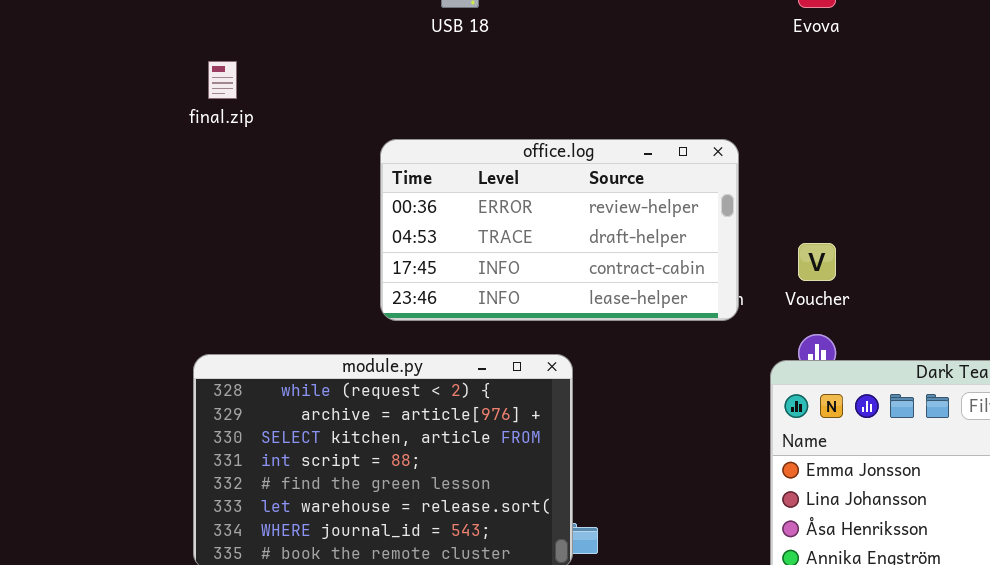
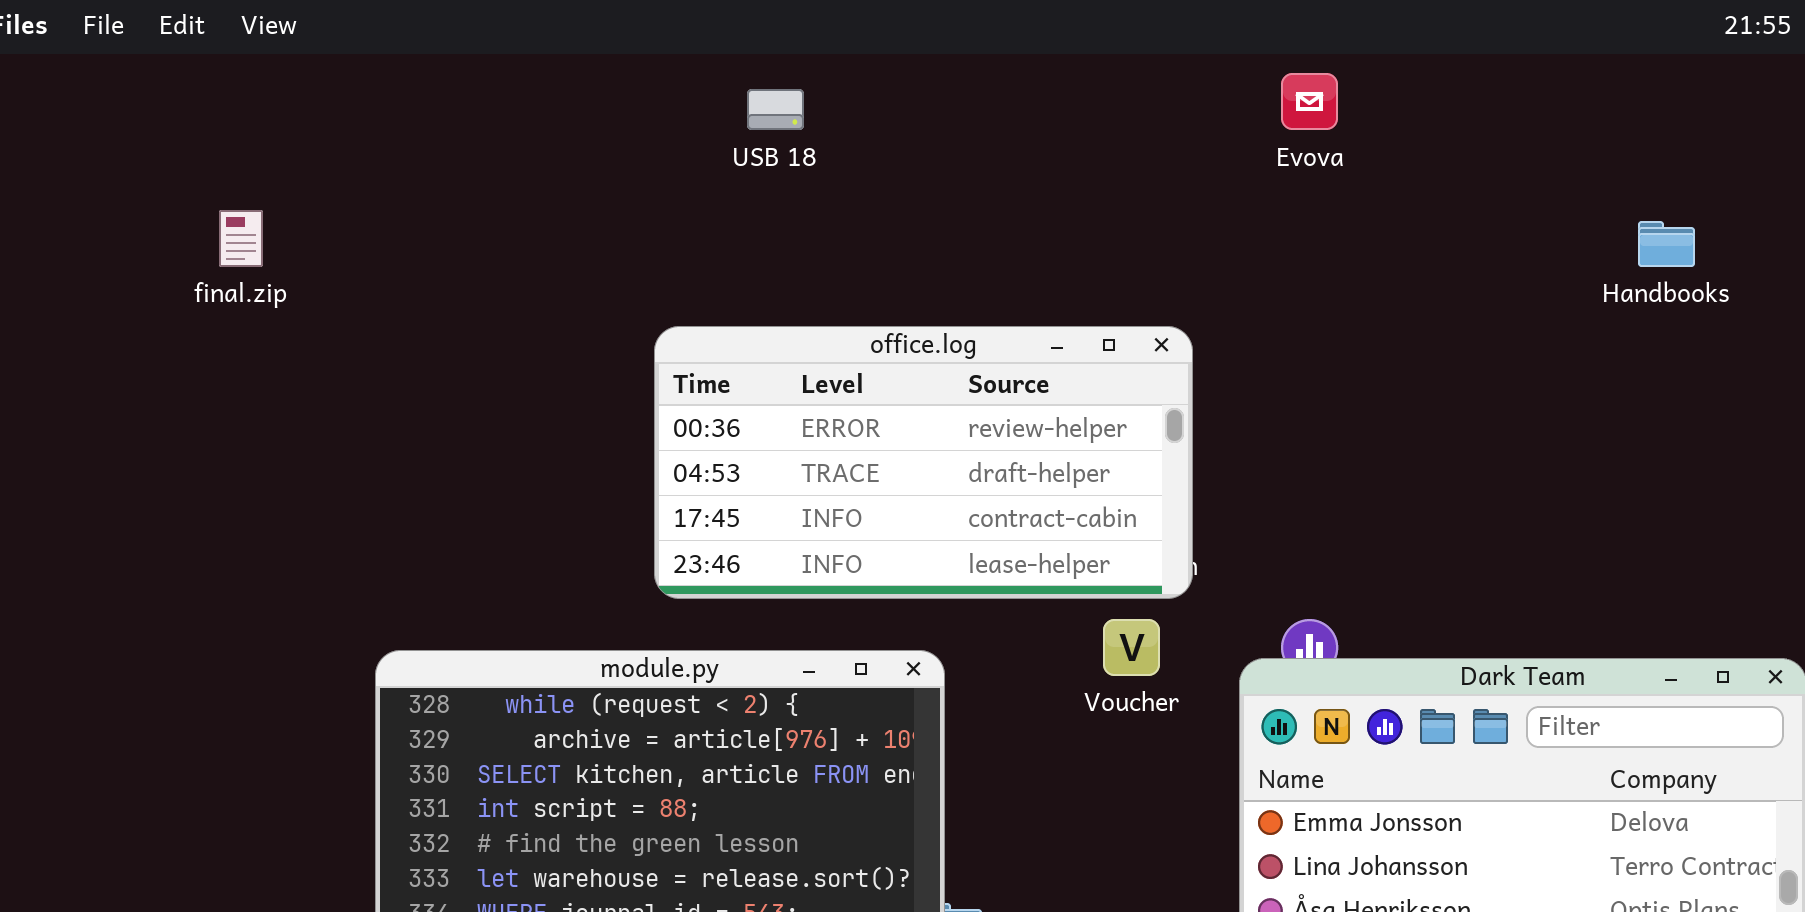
final.zip: [208,61,237,99] -> [219,210,263,267], moved
Voucher: [798,243,836,281] -> [1103,619,1160,676], moved

